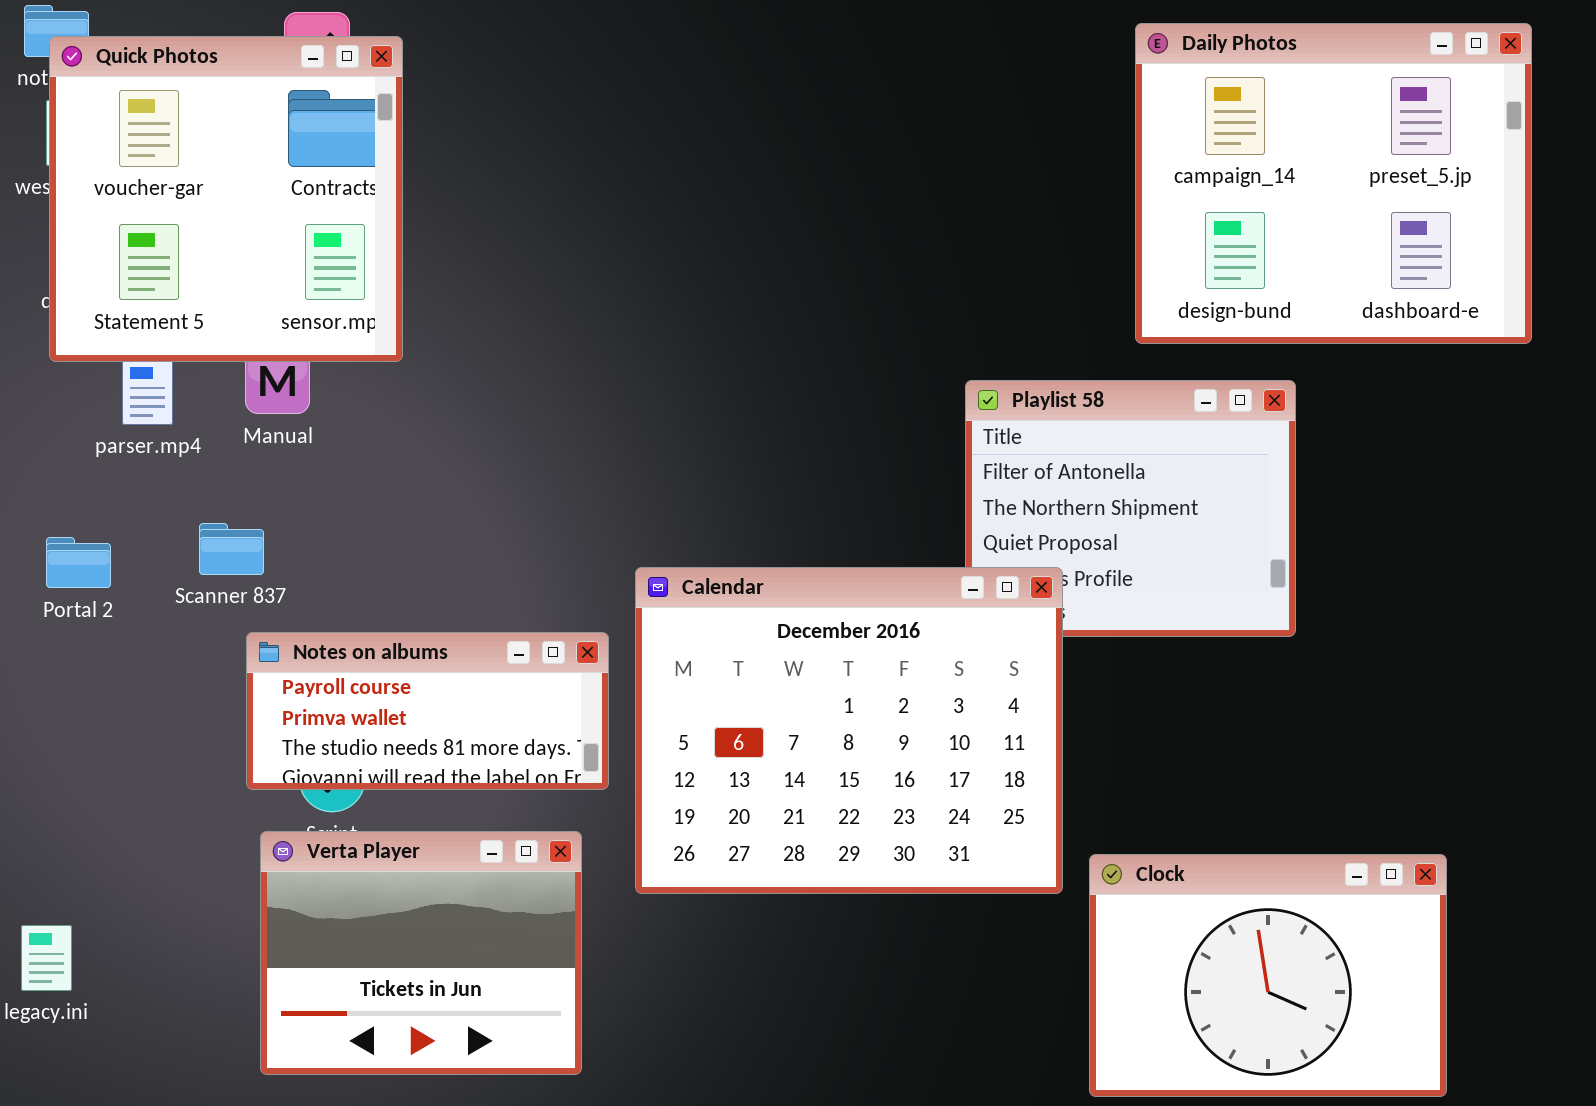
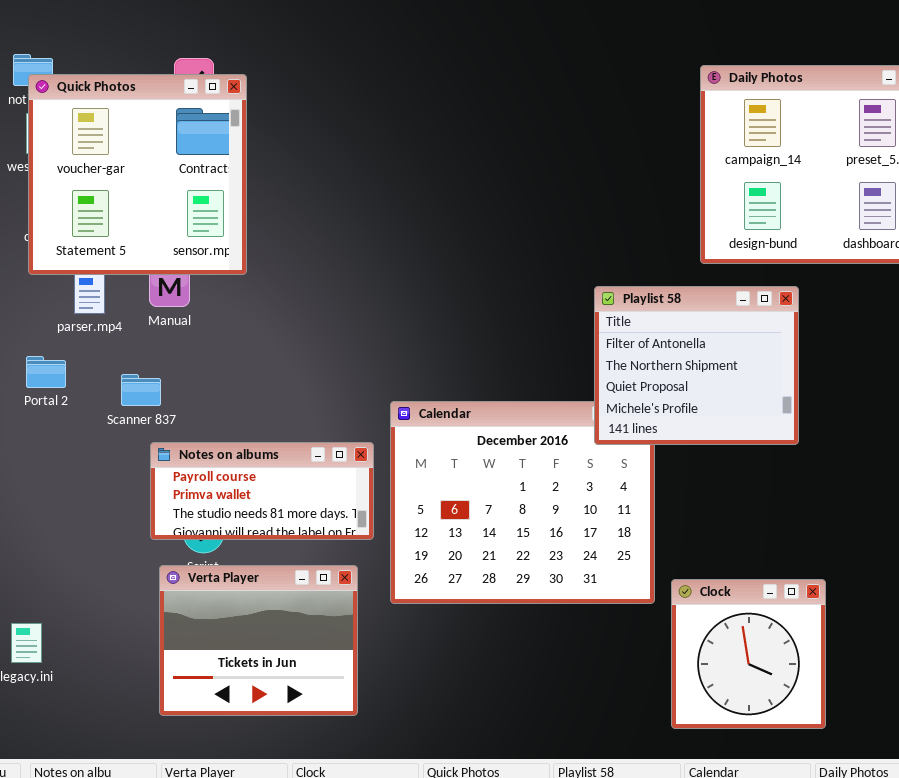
Playlist 58: [965,380,1296,637] -> [594,286,799,445], raised
Portal 2: [46,537,111,588] -> [26,356,66,388], moved
Clock: [1089,854,1447,1097] -> [671,579,826,729], resized

